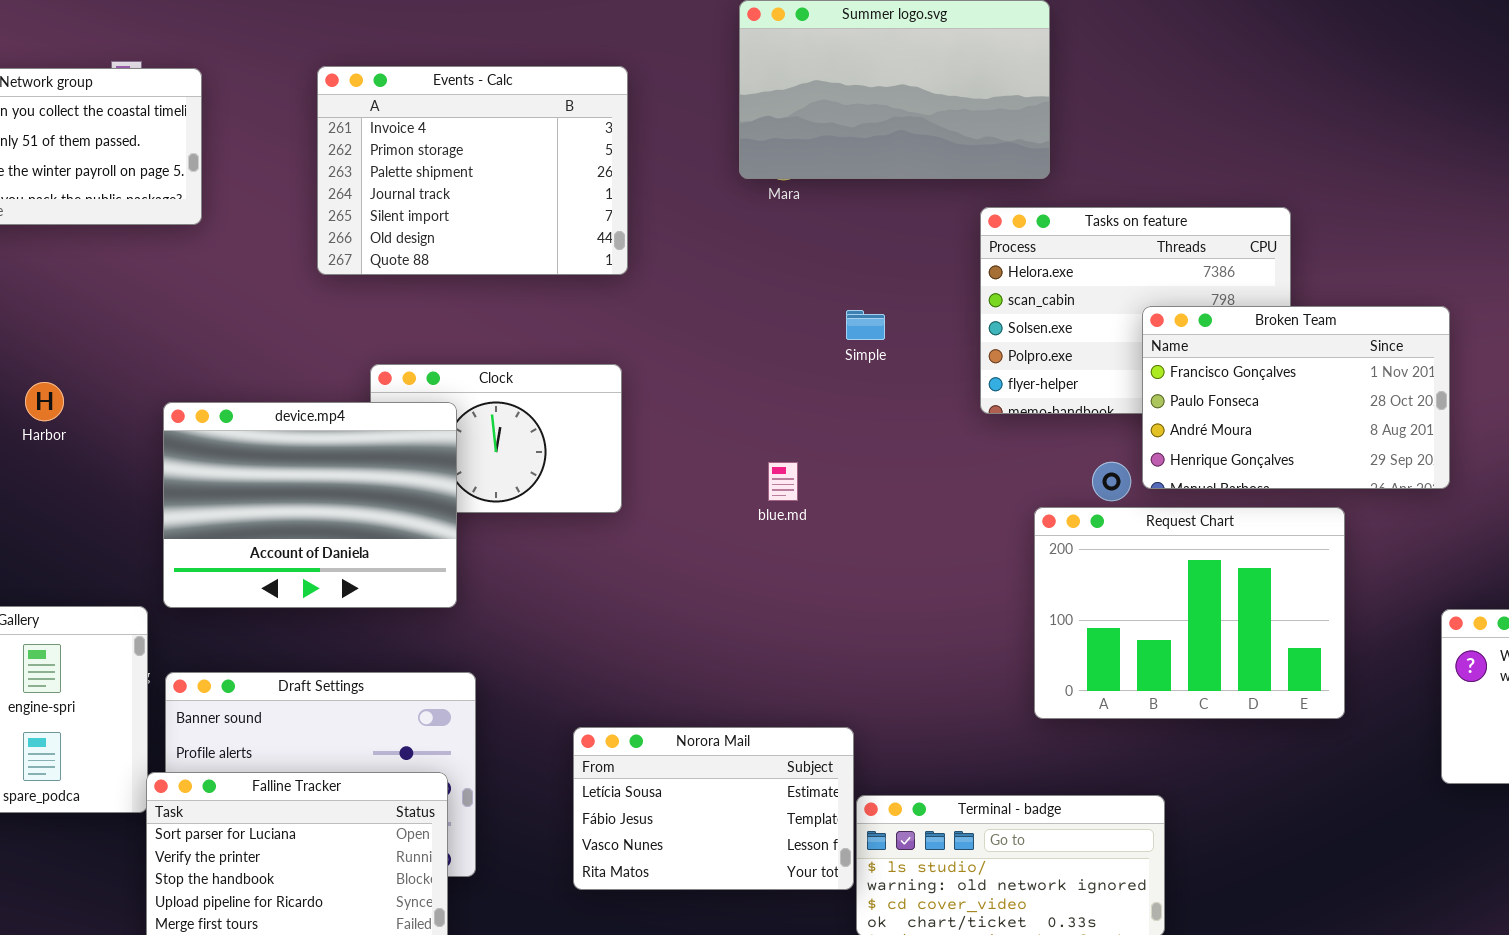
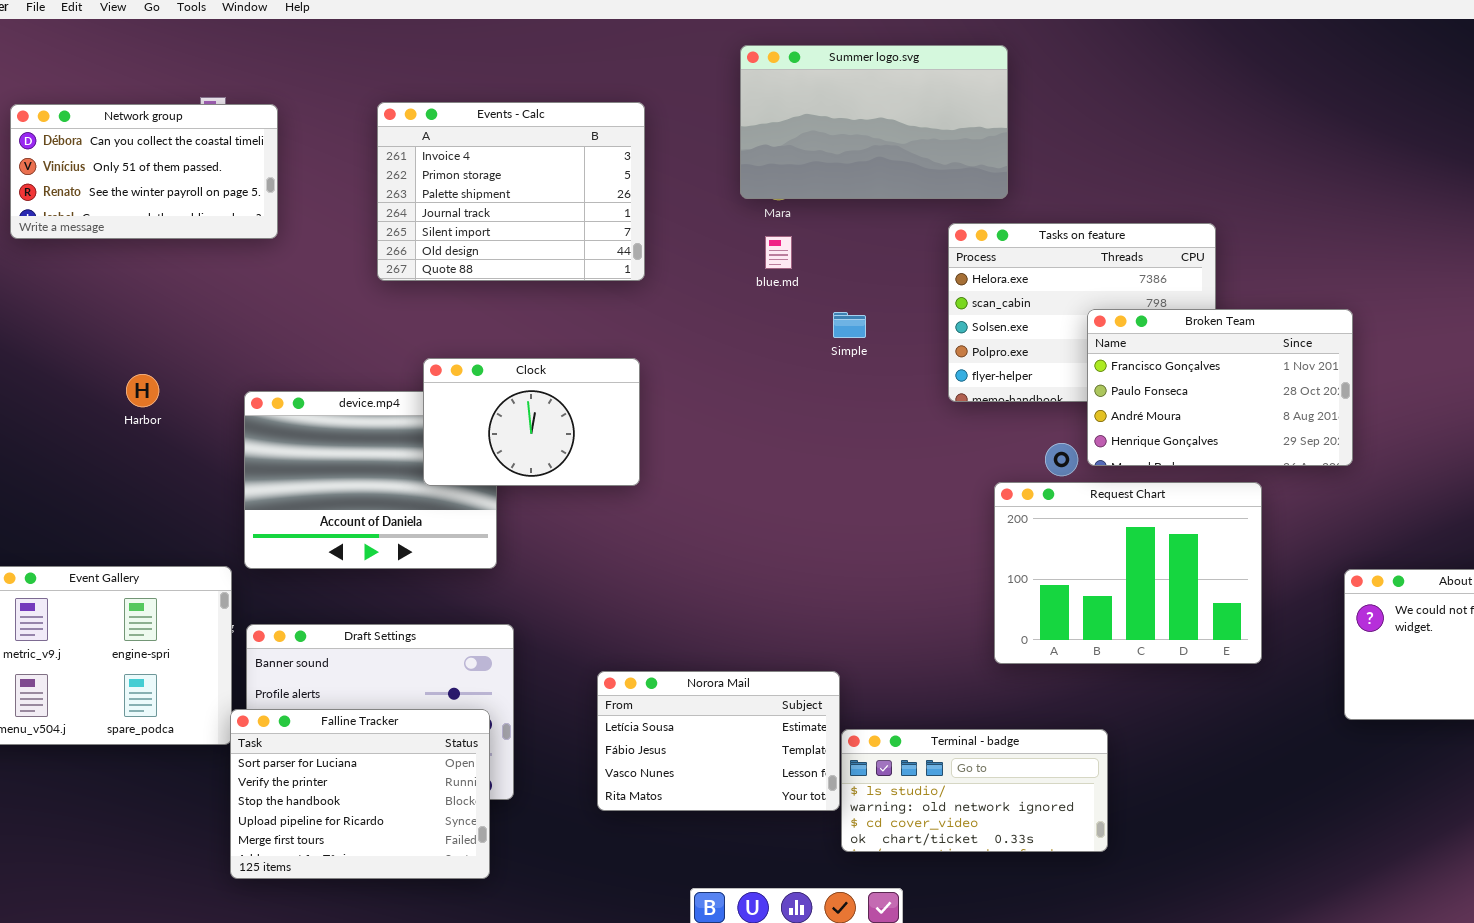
Clock: [370,364,622,513] -> [423,358,640,486], raised
blue.md: [768,462,798,501] -> [765,236,792,269], moved

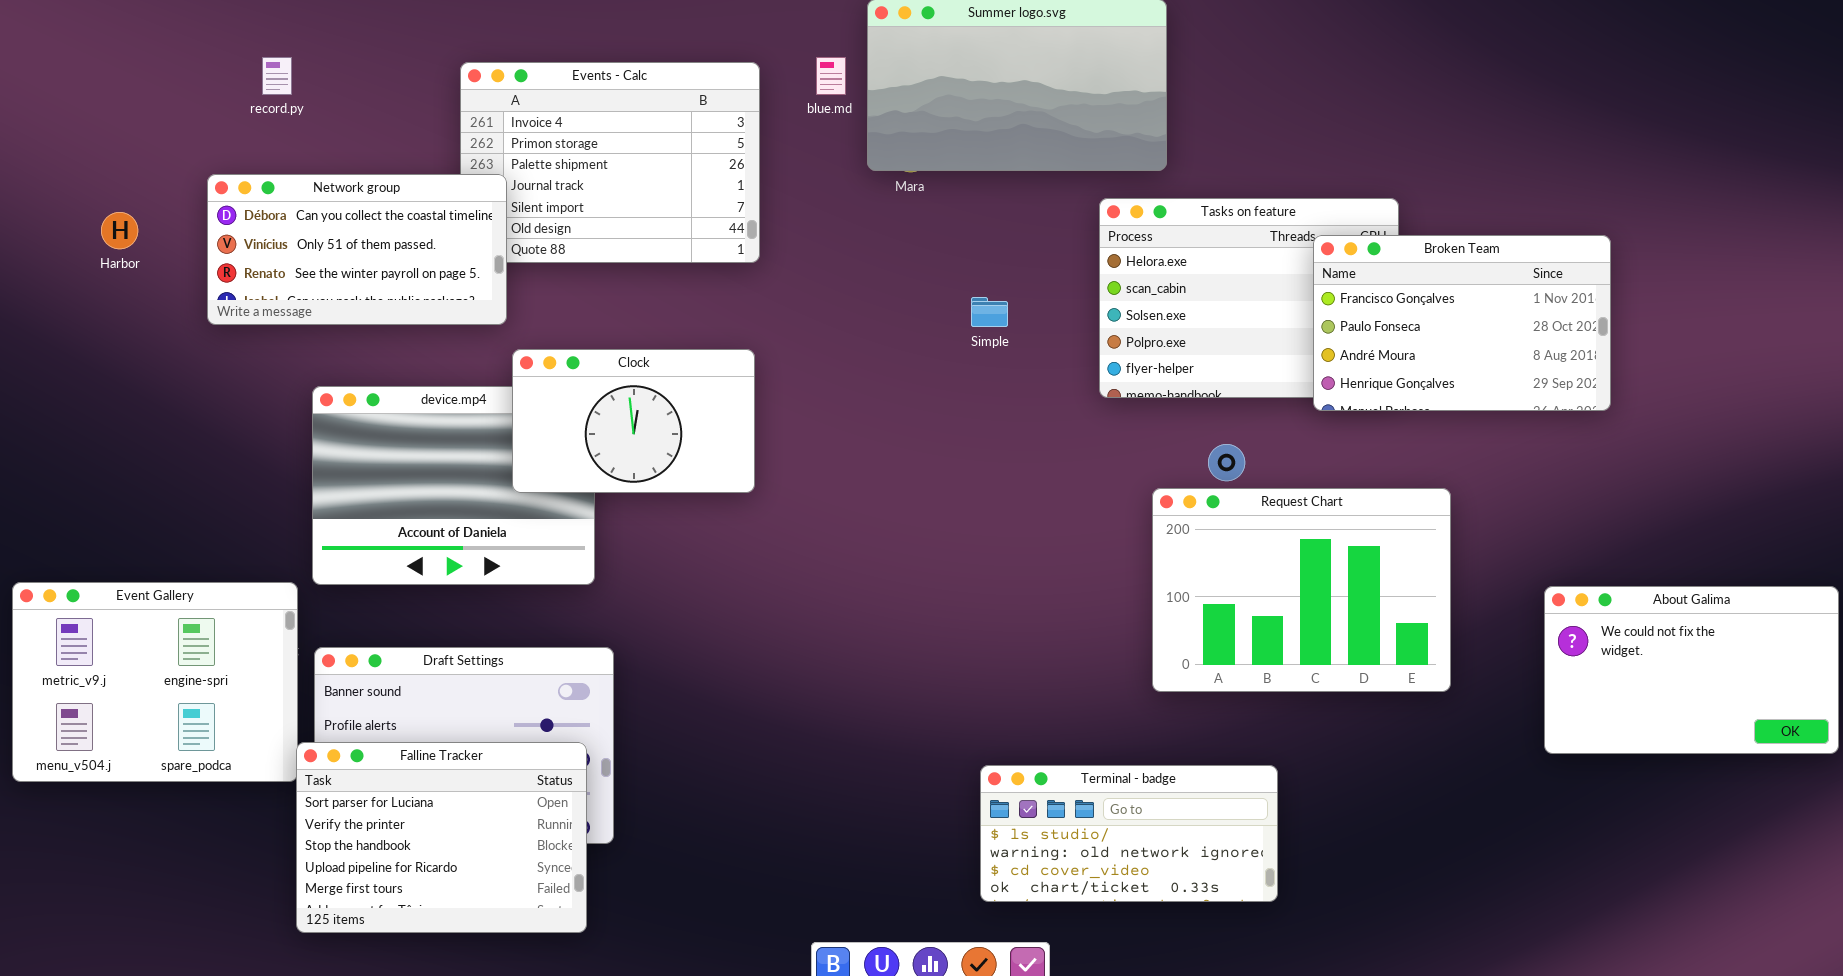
Network group: [10,104,278,239] -> [207,174,507,325], moved
blue.md: [765,236,792,269] -> [816,57,846,95], moved
Broken Team: [1087,309,1353,466] -> [1313,235,1611,411], moved
Harbor: [126,374,159,407] -> [101,212,138,249], moved
Norora Mail: [597,671,840,811] -> none, closed

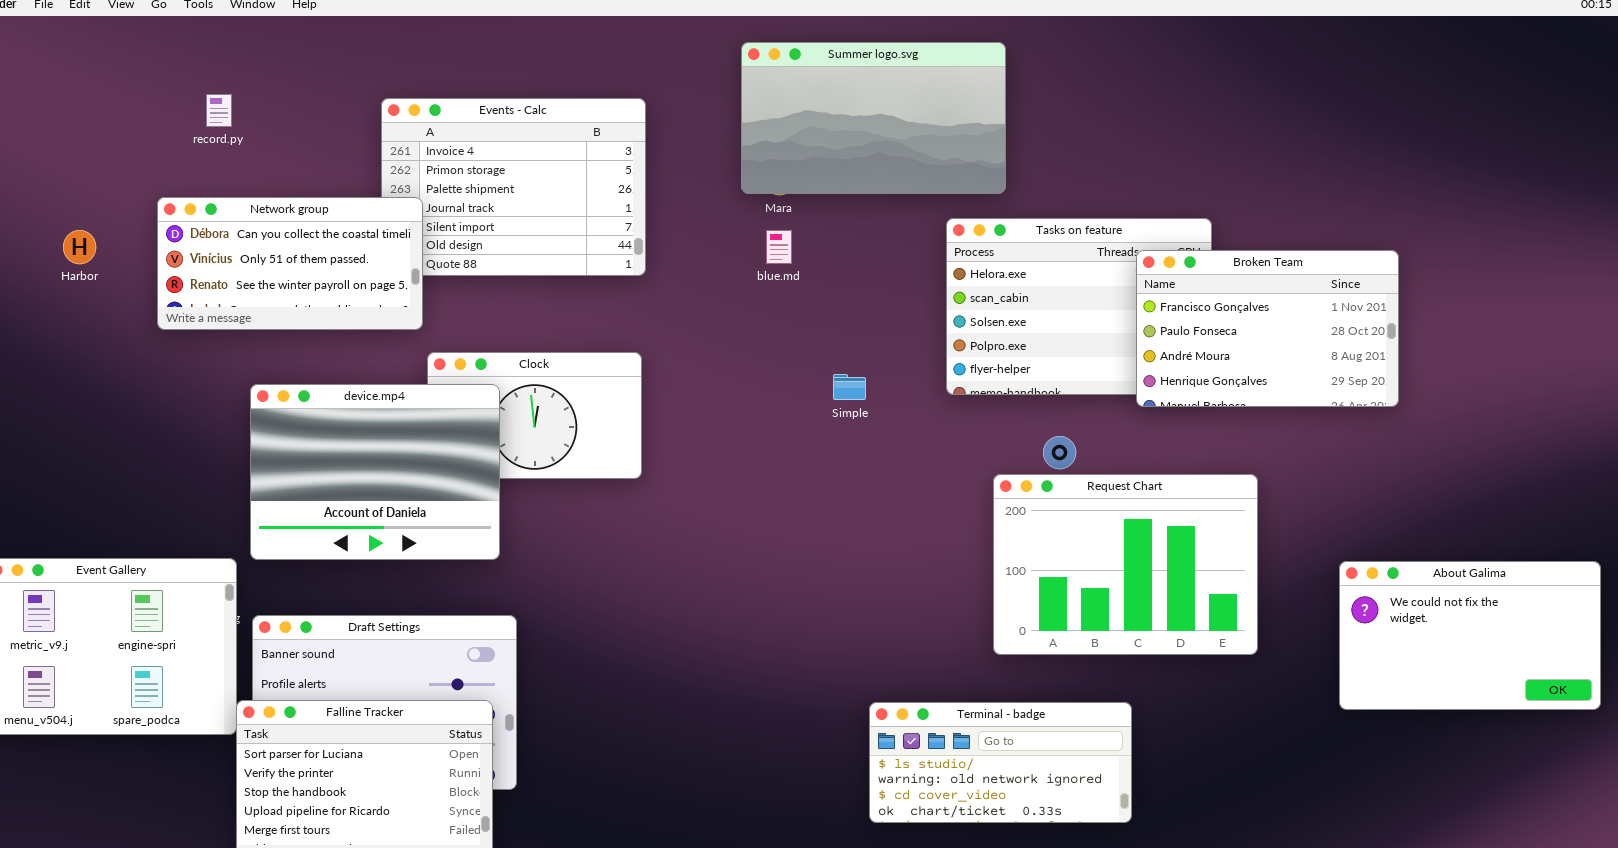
blue.md: [816,57,846,95] -> [766,230,792,264], moved
Simple: [971,297,1008,327] -> [833,374,866,400], moved
device.mp4: [312,386,595,585] -> [250,384,500,560], raised
Terminal - badge: [980,765,1278,902] -> [869,702,1132,823], moved

